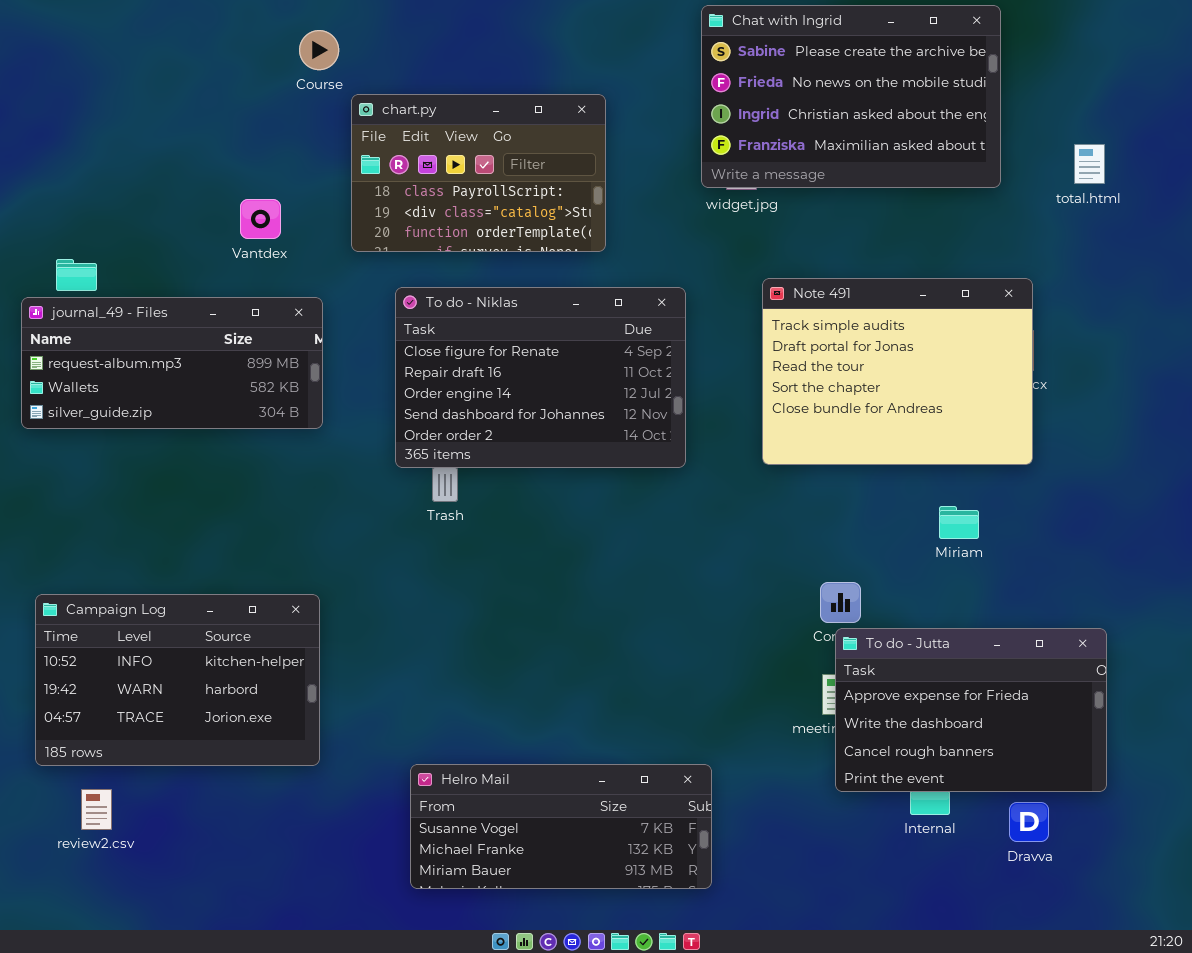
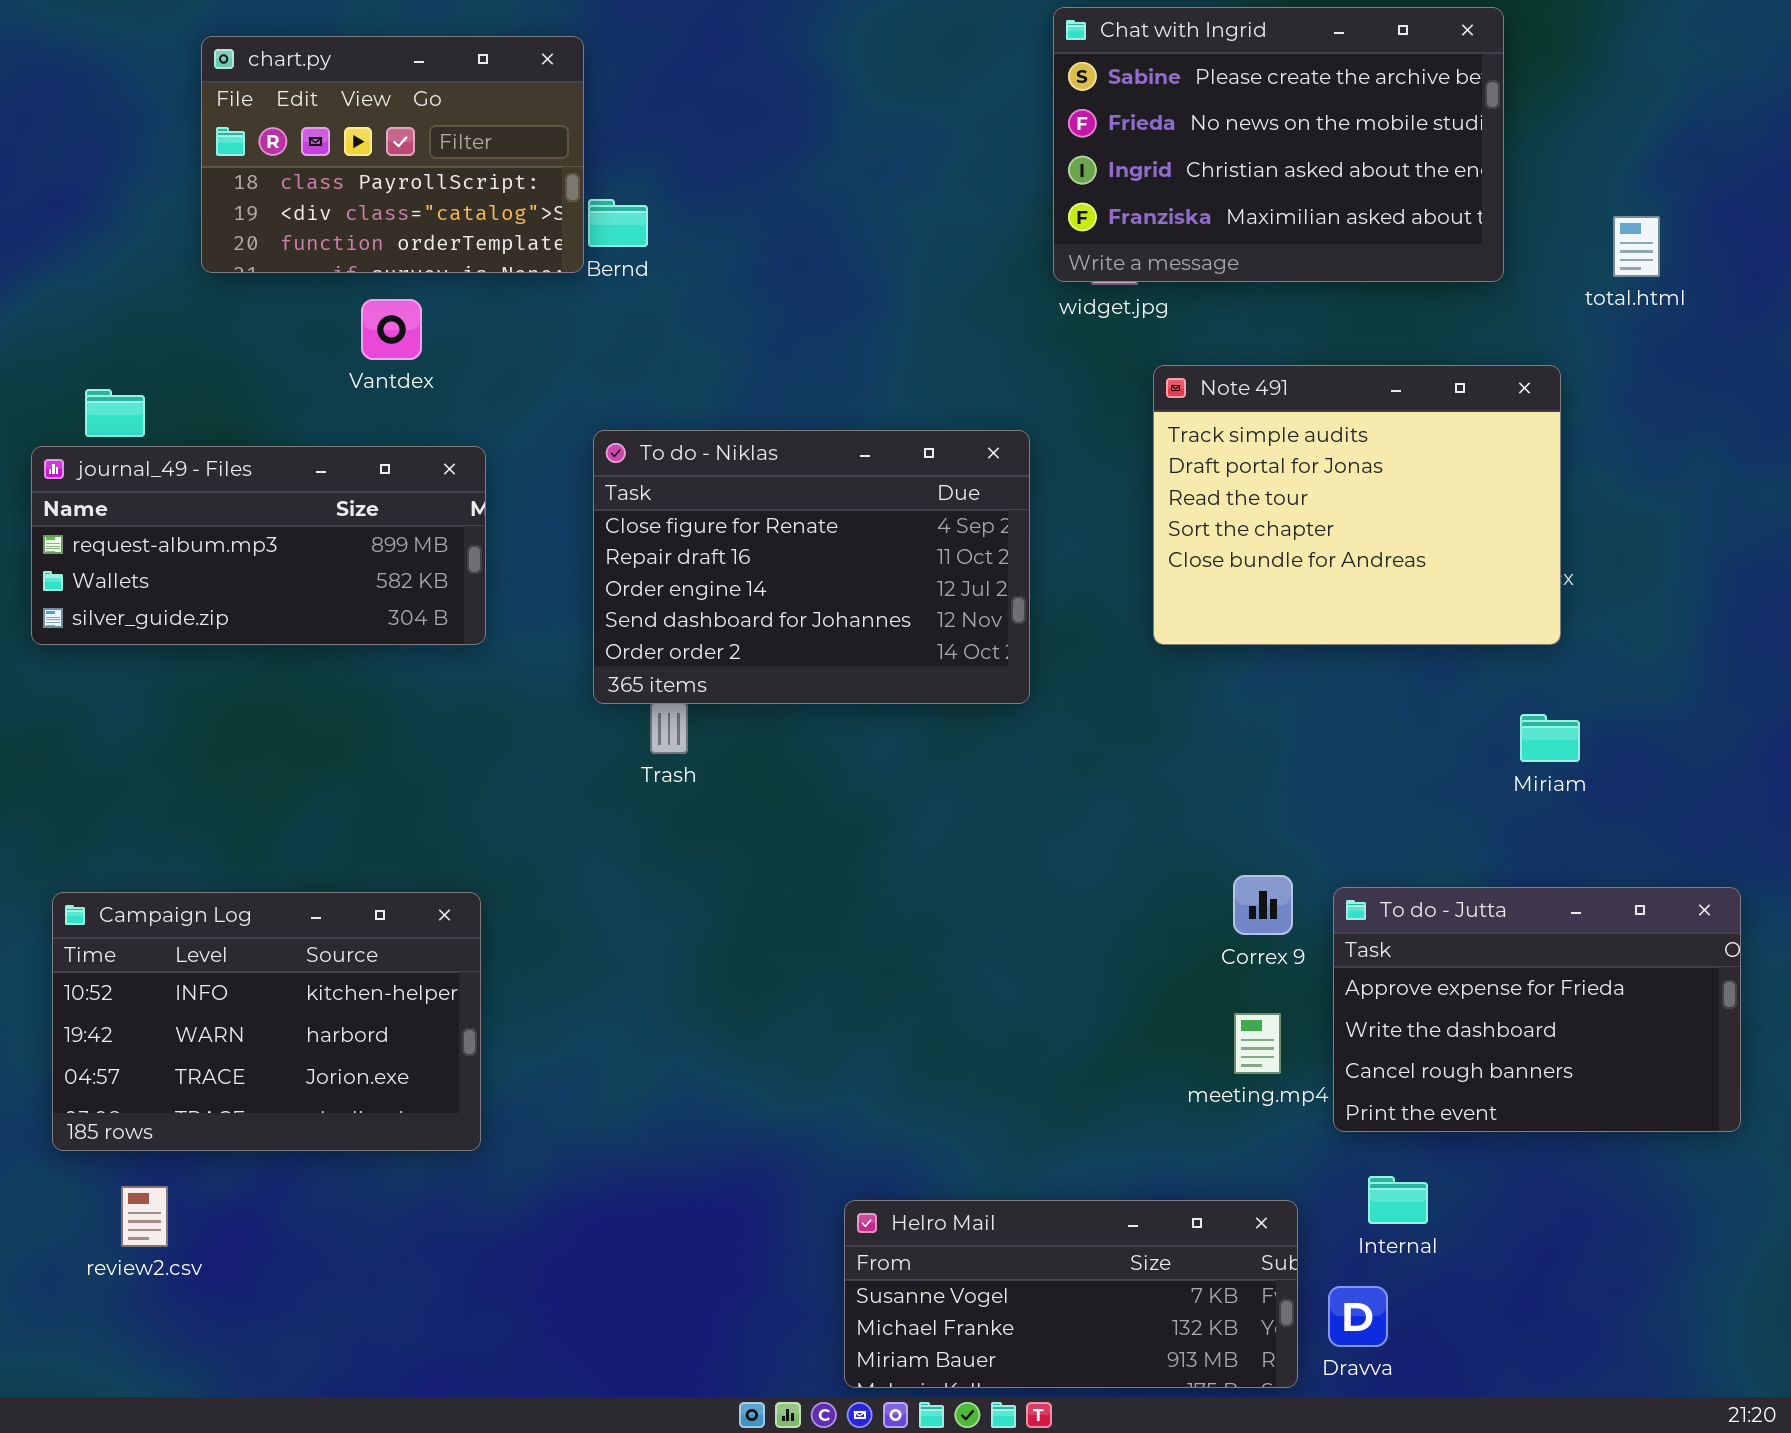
chart.py: [351,94,606,252] -> [201,36,584,273], moved
Note 491: [762,278,1033,465] -> [1153,365,1561,645], moved
Miriam: [939,506,979,539] -> [1520,714,1580,762], moved
To do - Jutta: [835,628,1107,792] -> [1333,887,1741,1132], moved
Helro Mail: [410,764,712,889] -> [844,1200,1298,1388], moved
Dravva: [1009,802,1049,842] -> [1328,1286,1388,1347], moved

